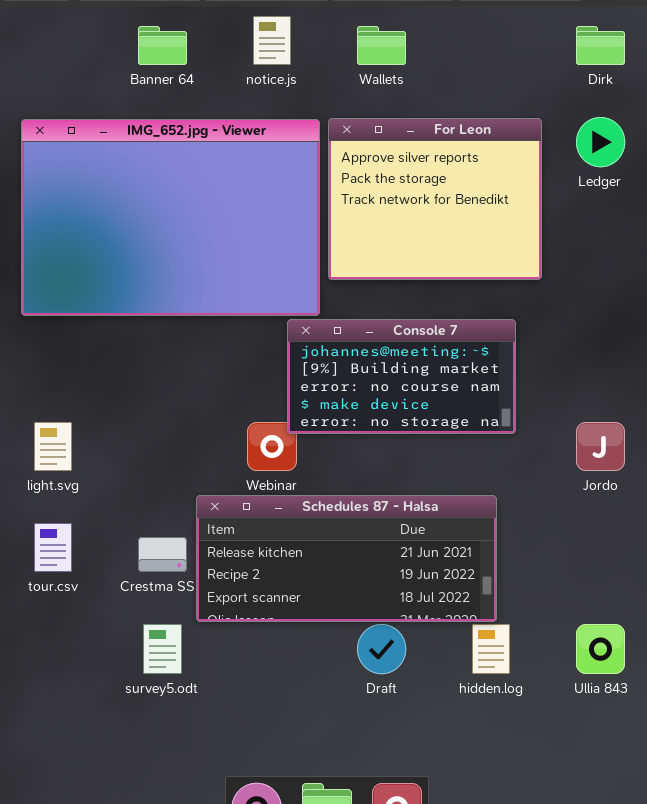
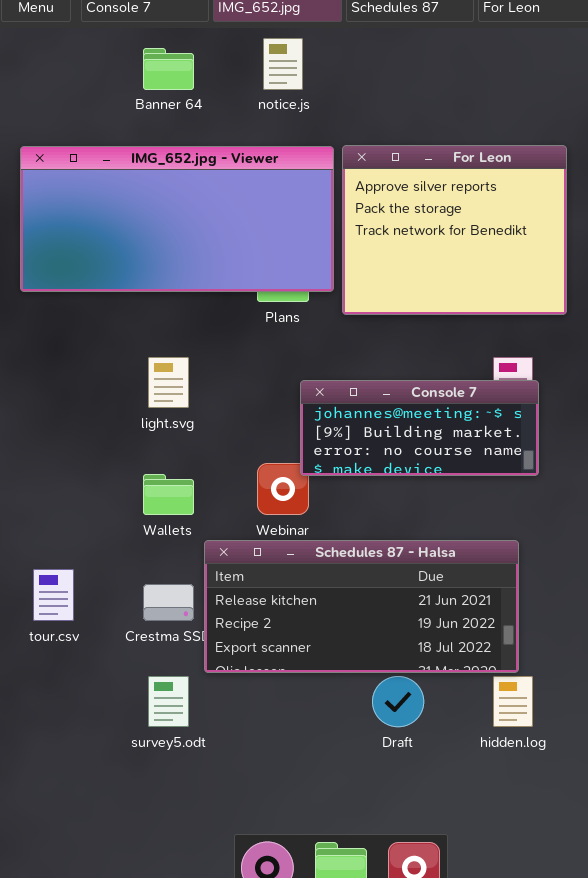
Wallets: [357,26,406,65] -> [143,474,194,515], moved
IMG_652.jpg - Viewer: [21,119,320,316] -> [20,146,334,292], resized
Console 7: [287,319,516,434] -> [300,380,539,476], resized
light.svg: [34,422,72,471] -> [148,357,189,408], moved

